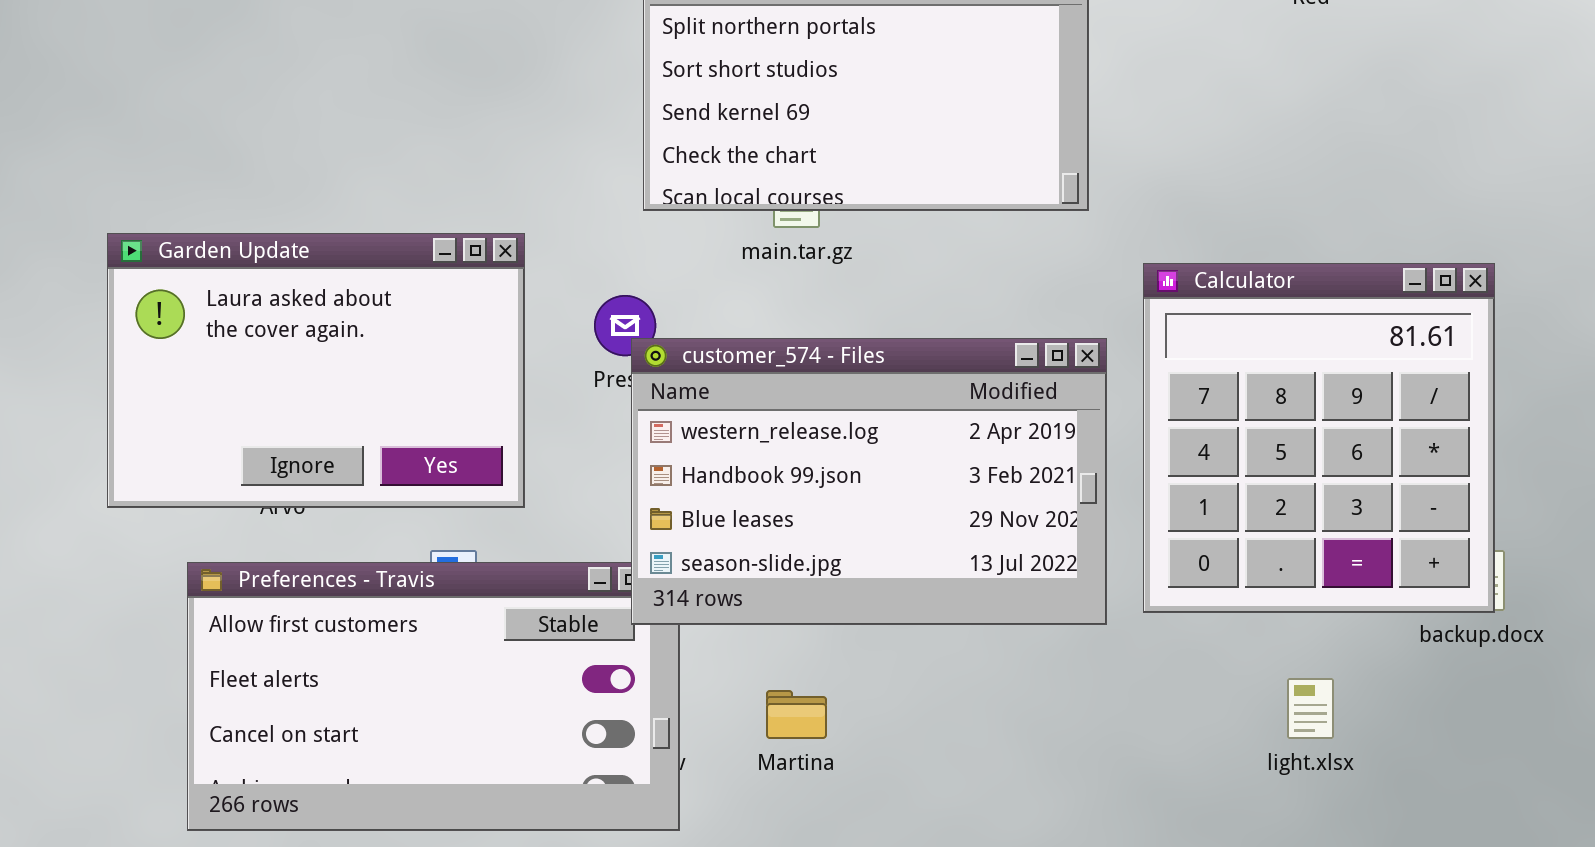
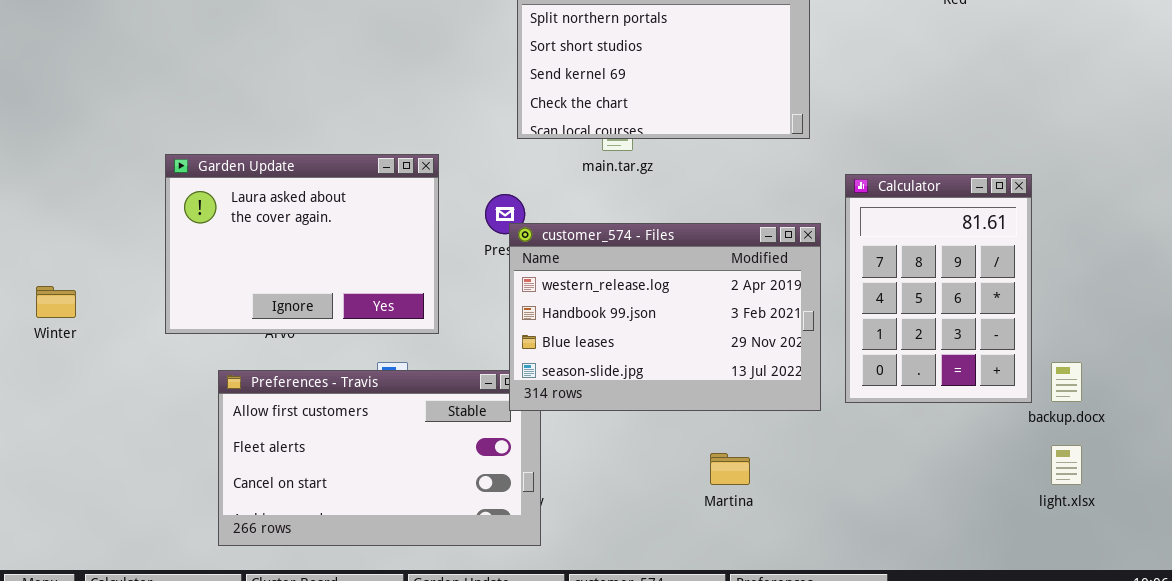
Calculator: [1143,263,1495,613] -> [845,174,1032,403], resized
light.xlsx: [1287,678,1334,739] -> [1051,445,1082,485], moved
Martina: [766,690,827,739] -> [710,453,750,485], moved

